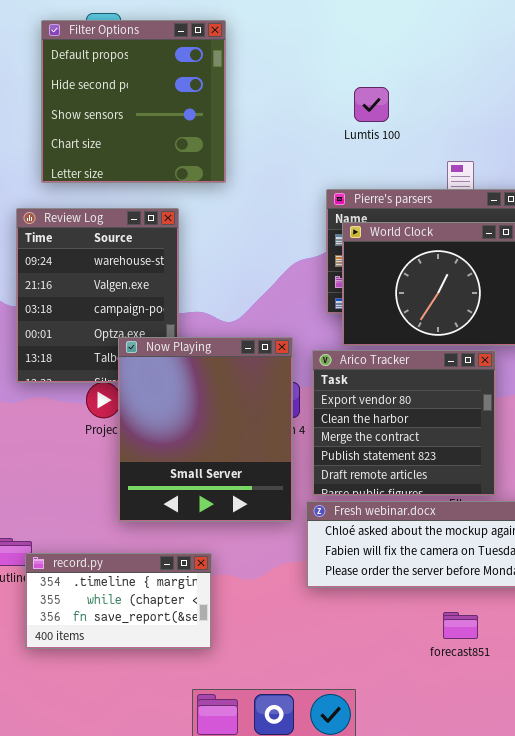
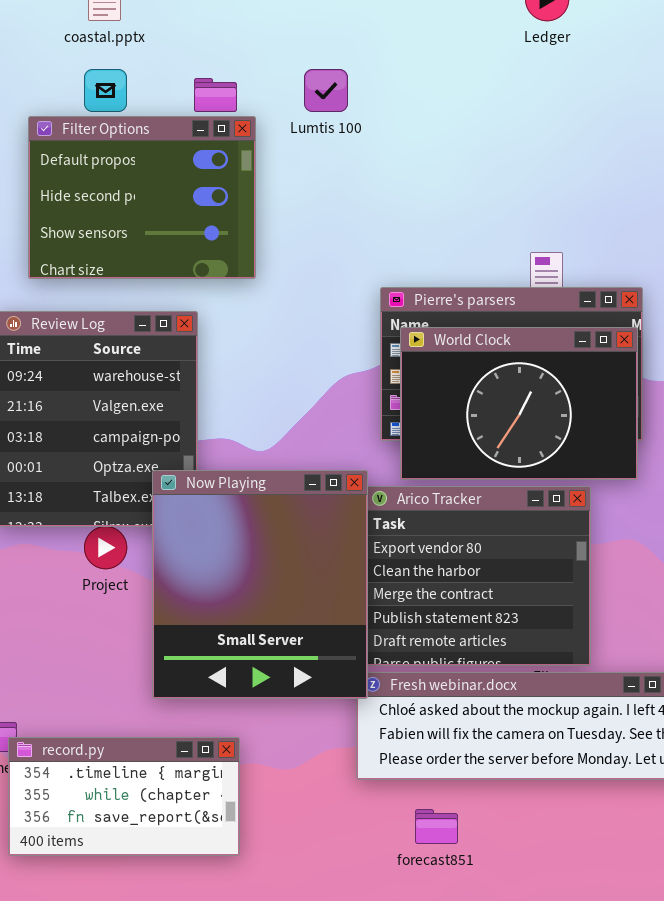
Filter Options: [41,20,226,183] -> [28,116,256,279], resized
Lumtis 100: [354,87,389,122] -> [304,69,348,112], moved
Now Playing: [118,337,293,522] -> [152,470,368,699], moved
forecast851: [443,612,478,639] -> [415,809,458,844], moved

